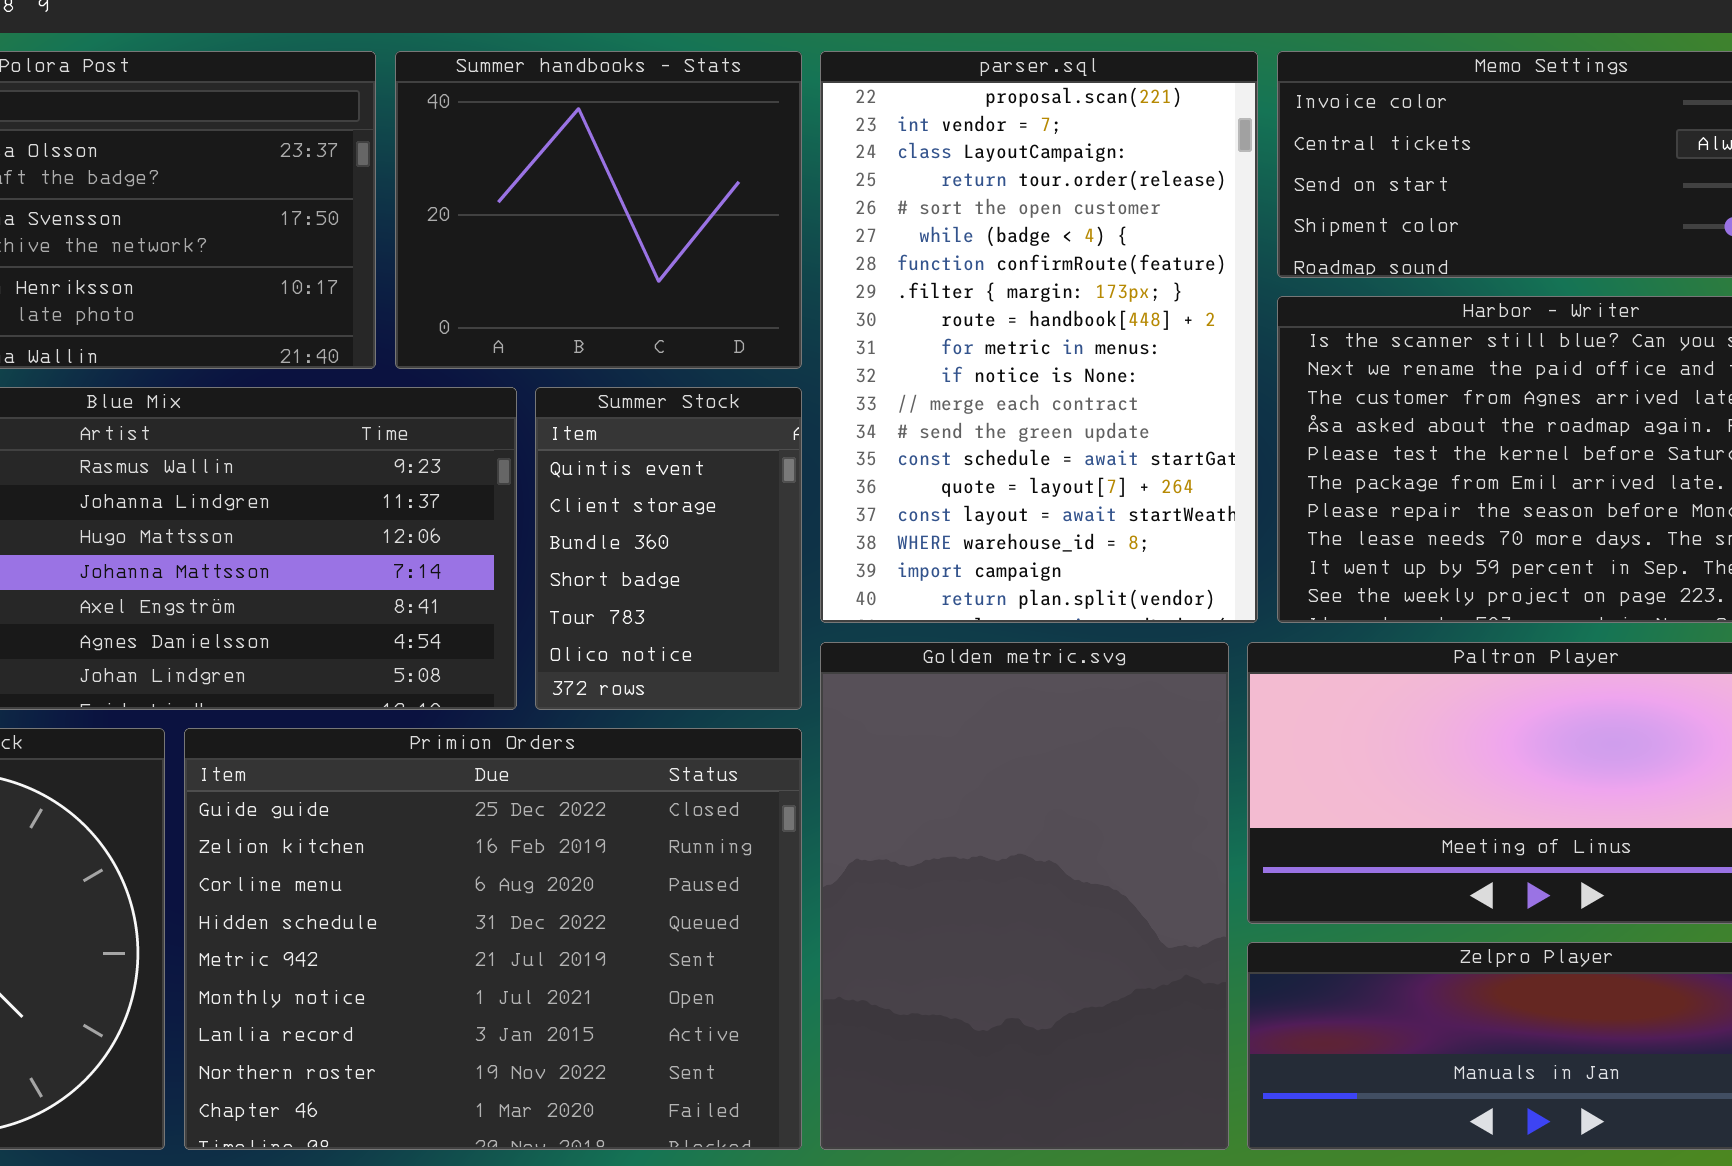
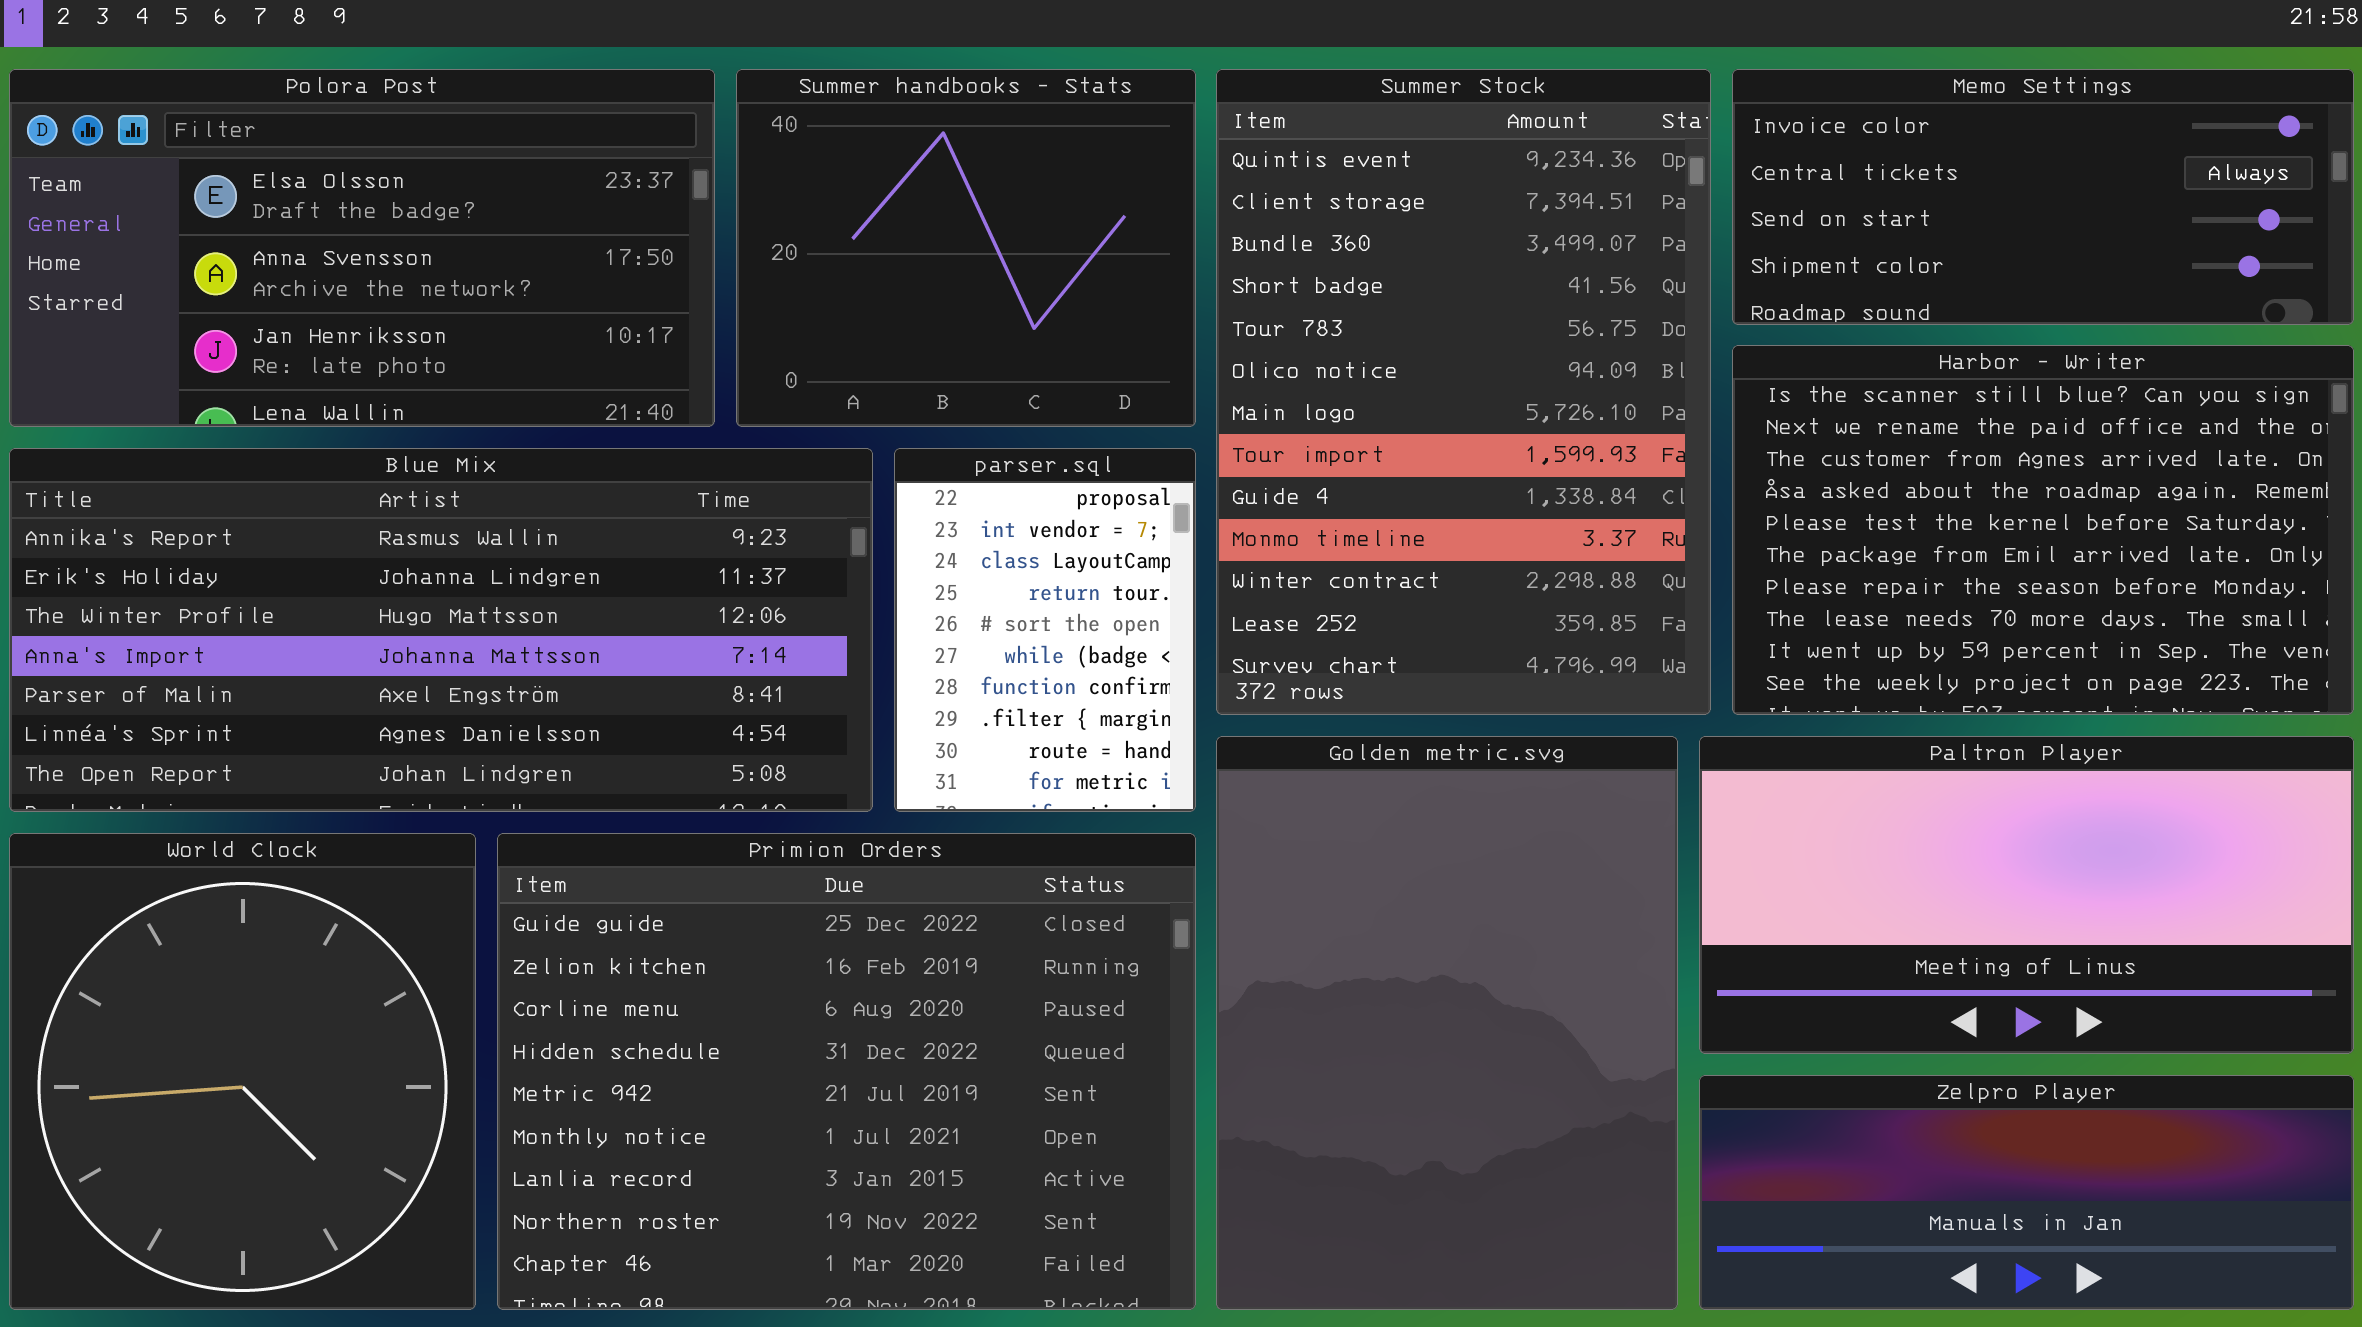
parser.sql: [820,51,1258,623] -> [894,448,1196,812], moved, resized
Summer Stock: [535,387,802,710] -> [1216,69,1711,715], moved, resized

